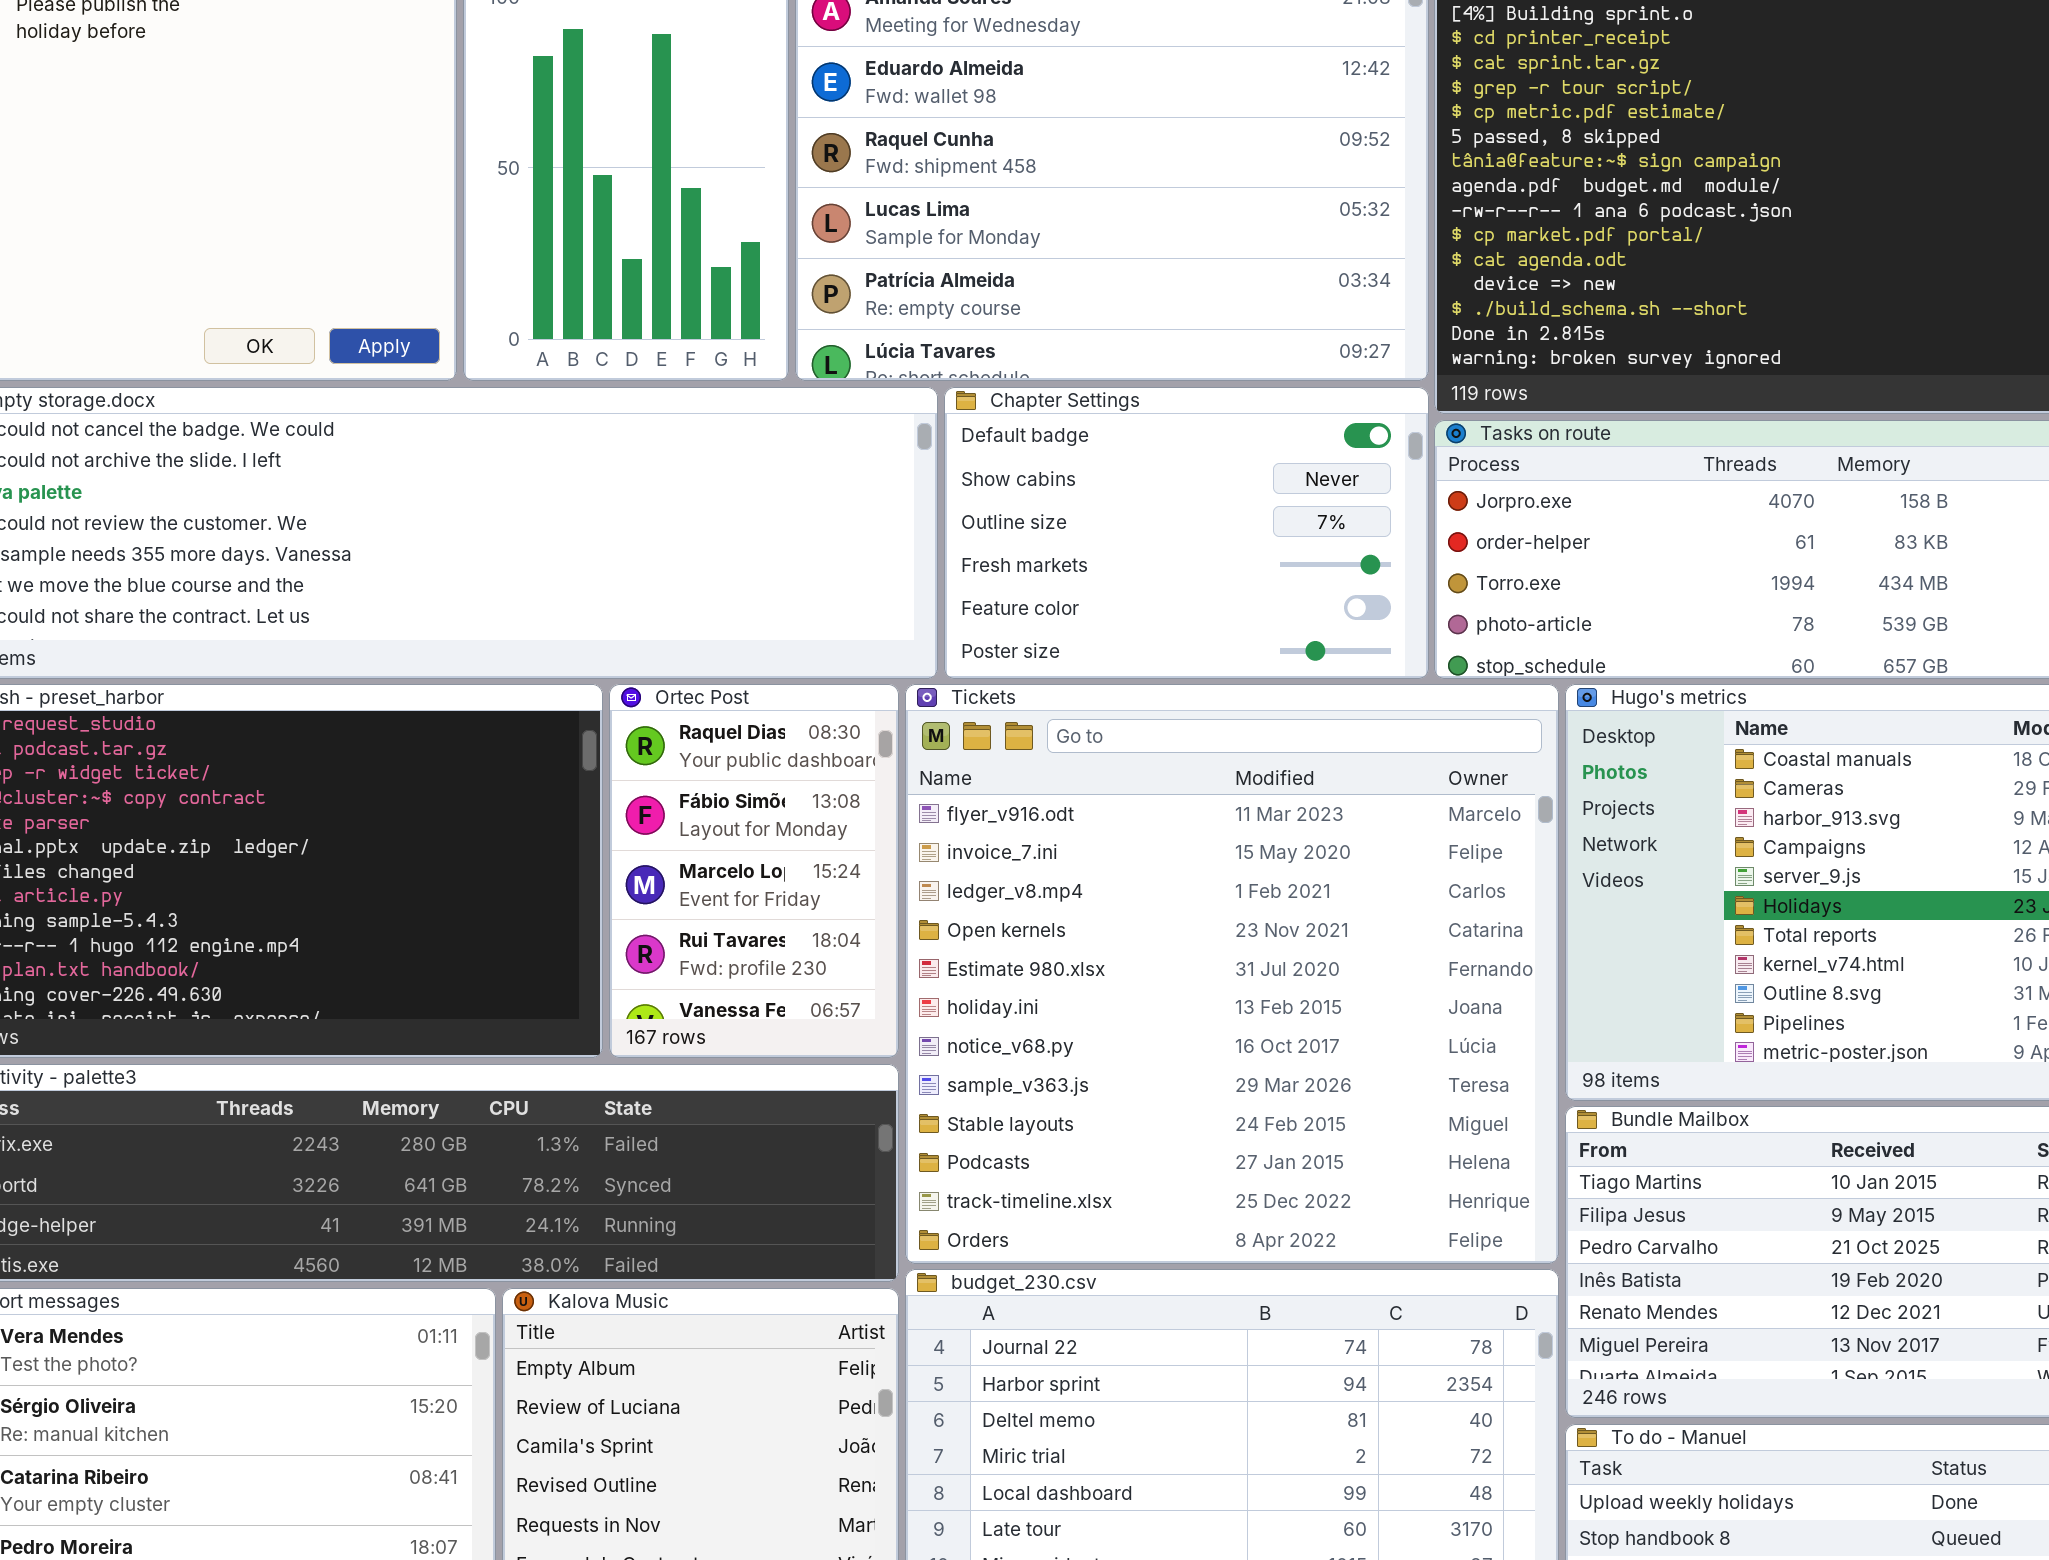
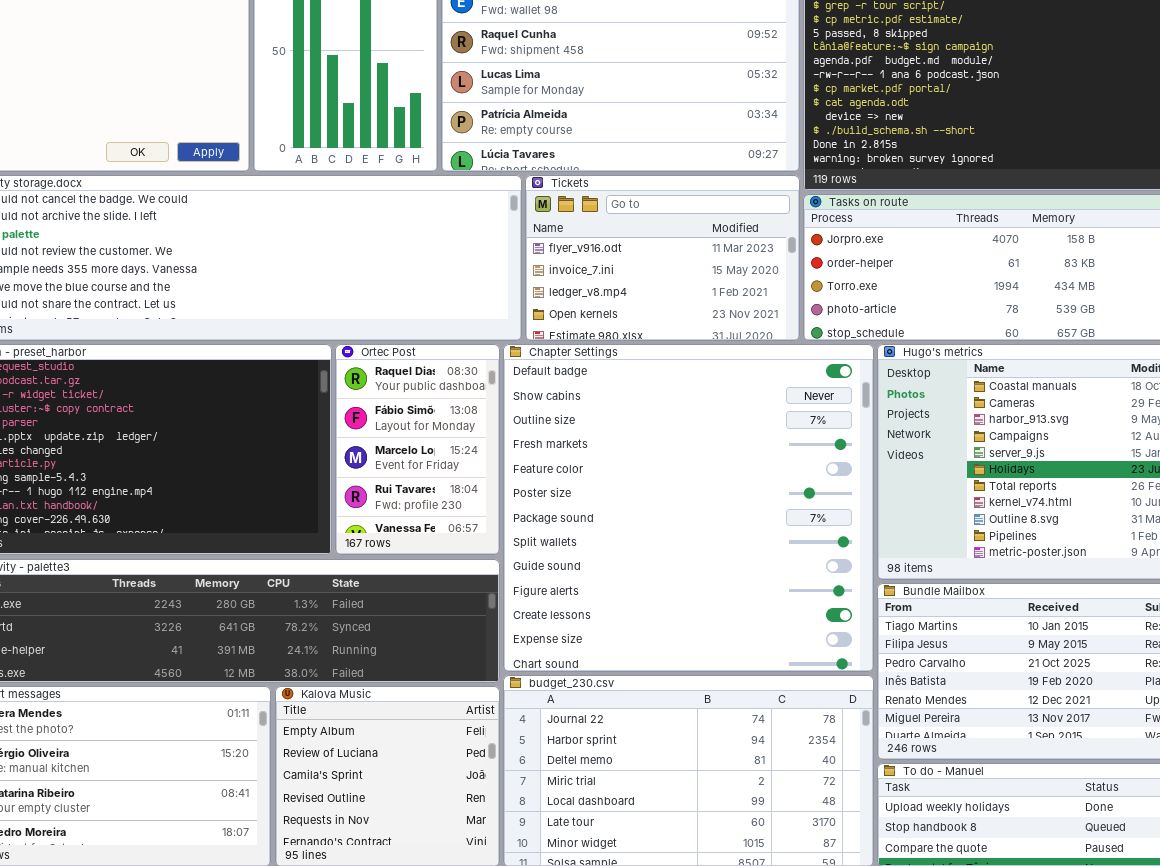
Chapter Settings: [944,387,1429,679] -> [503,344,874,672], moved, resized
Tickets: [905,684,1559,1264] -> [525,175,800,341], moved, resized

